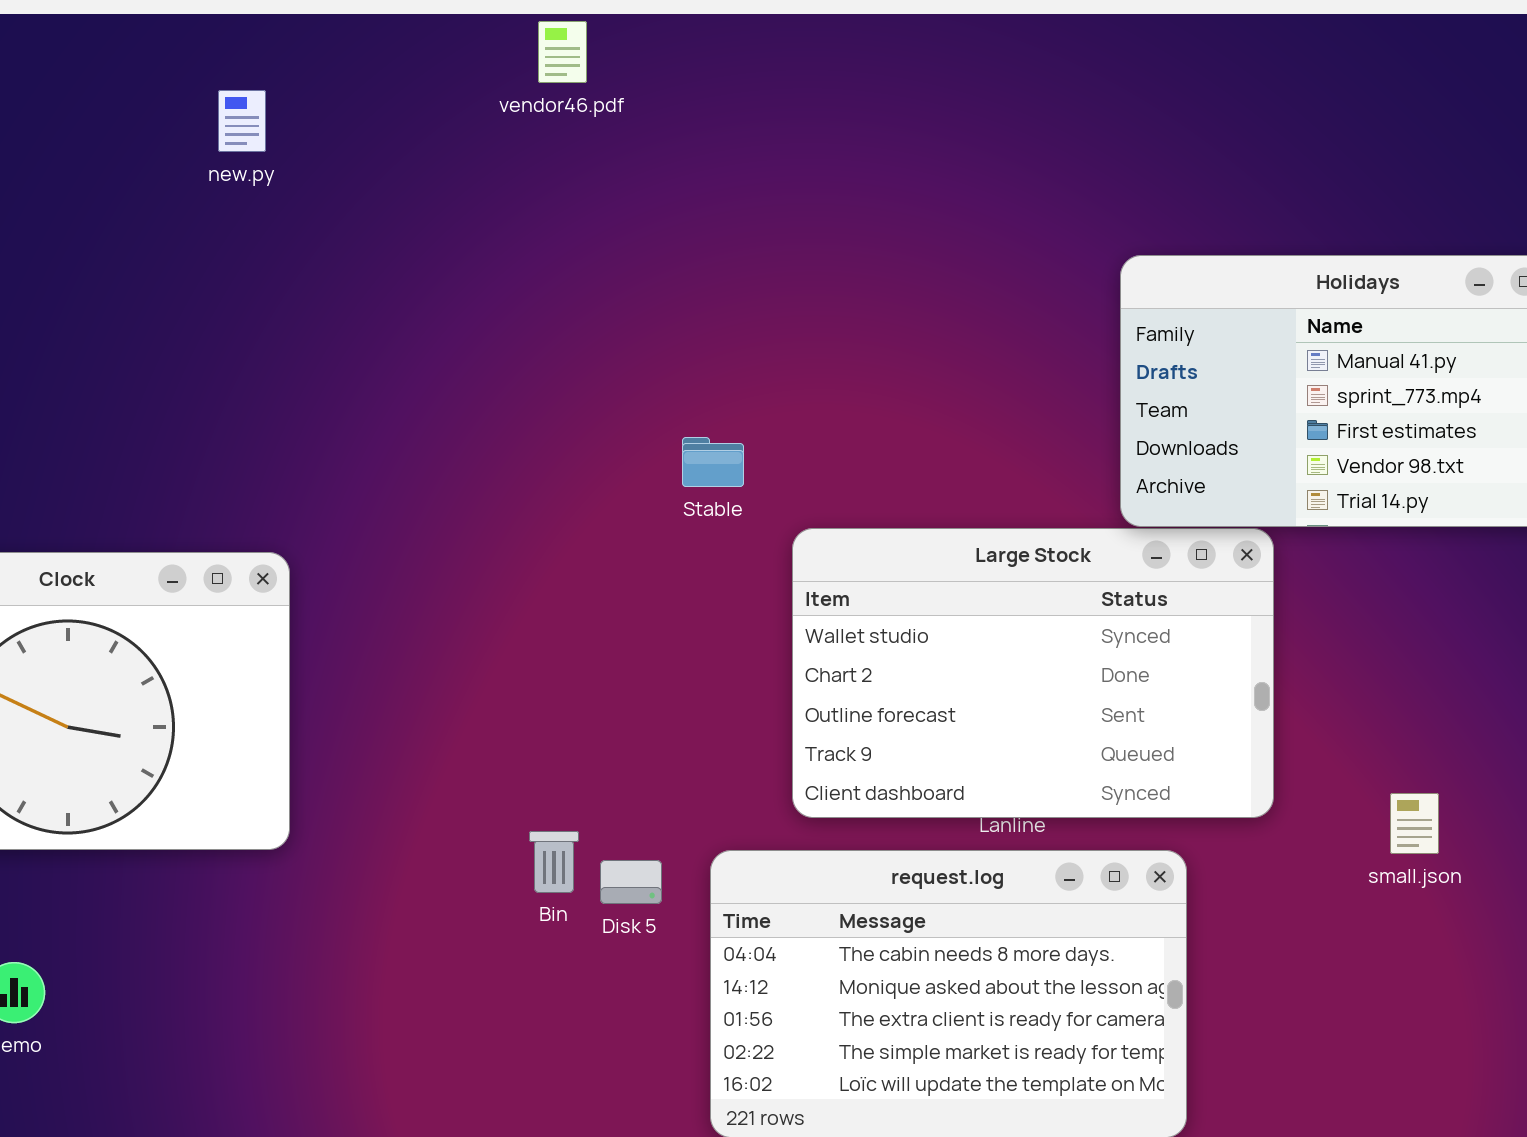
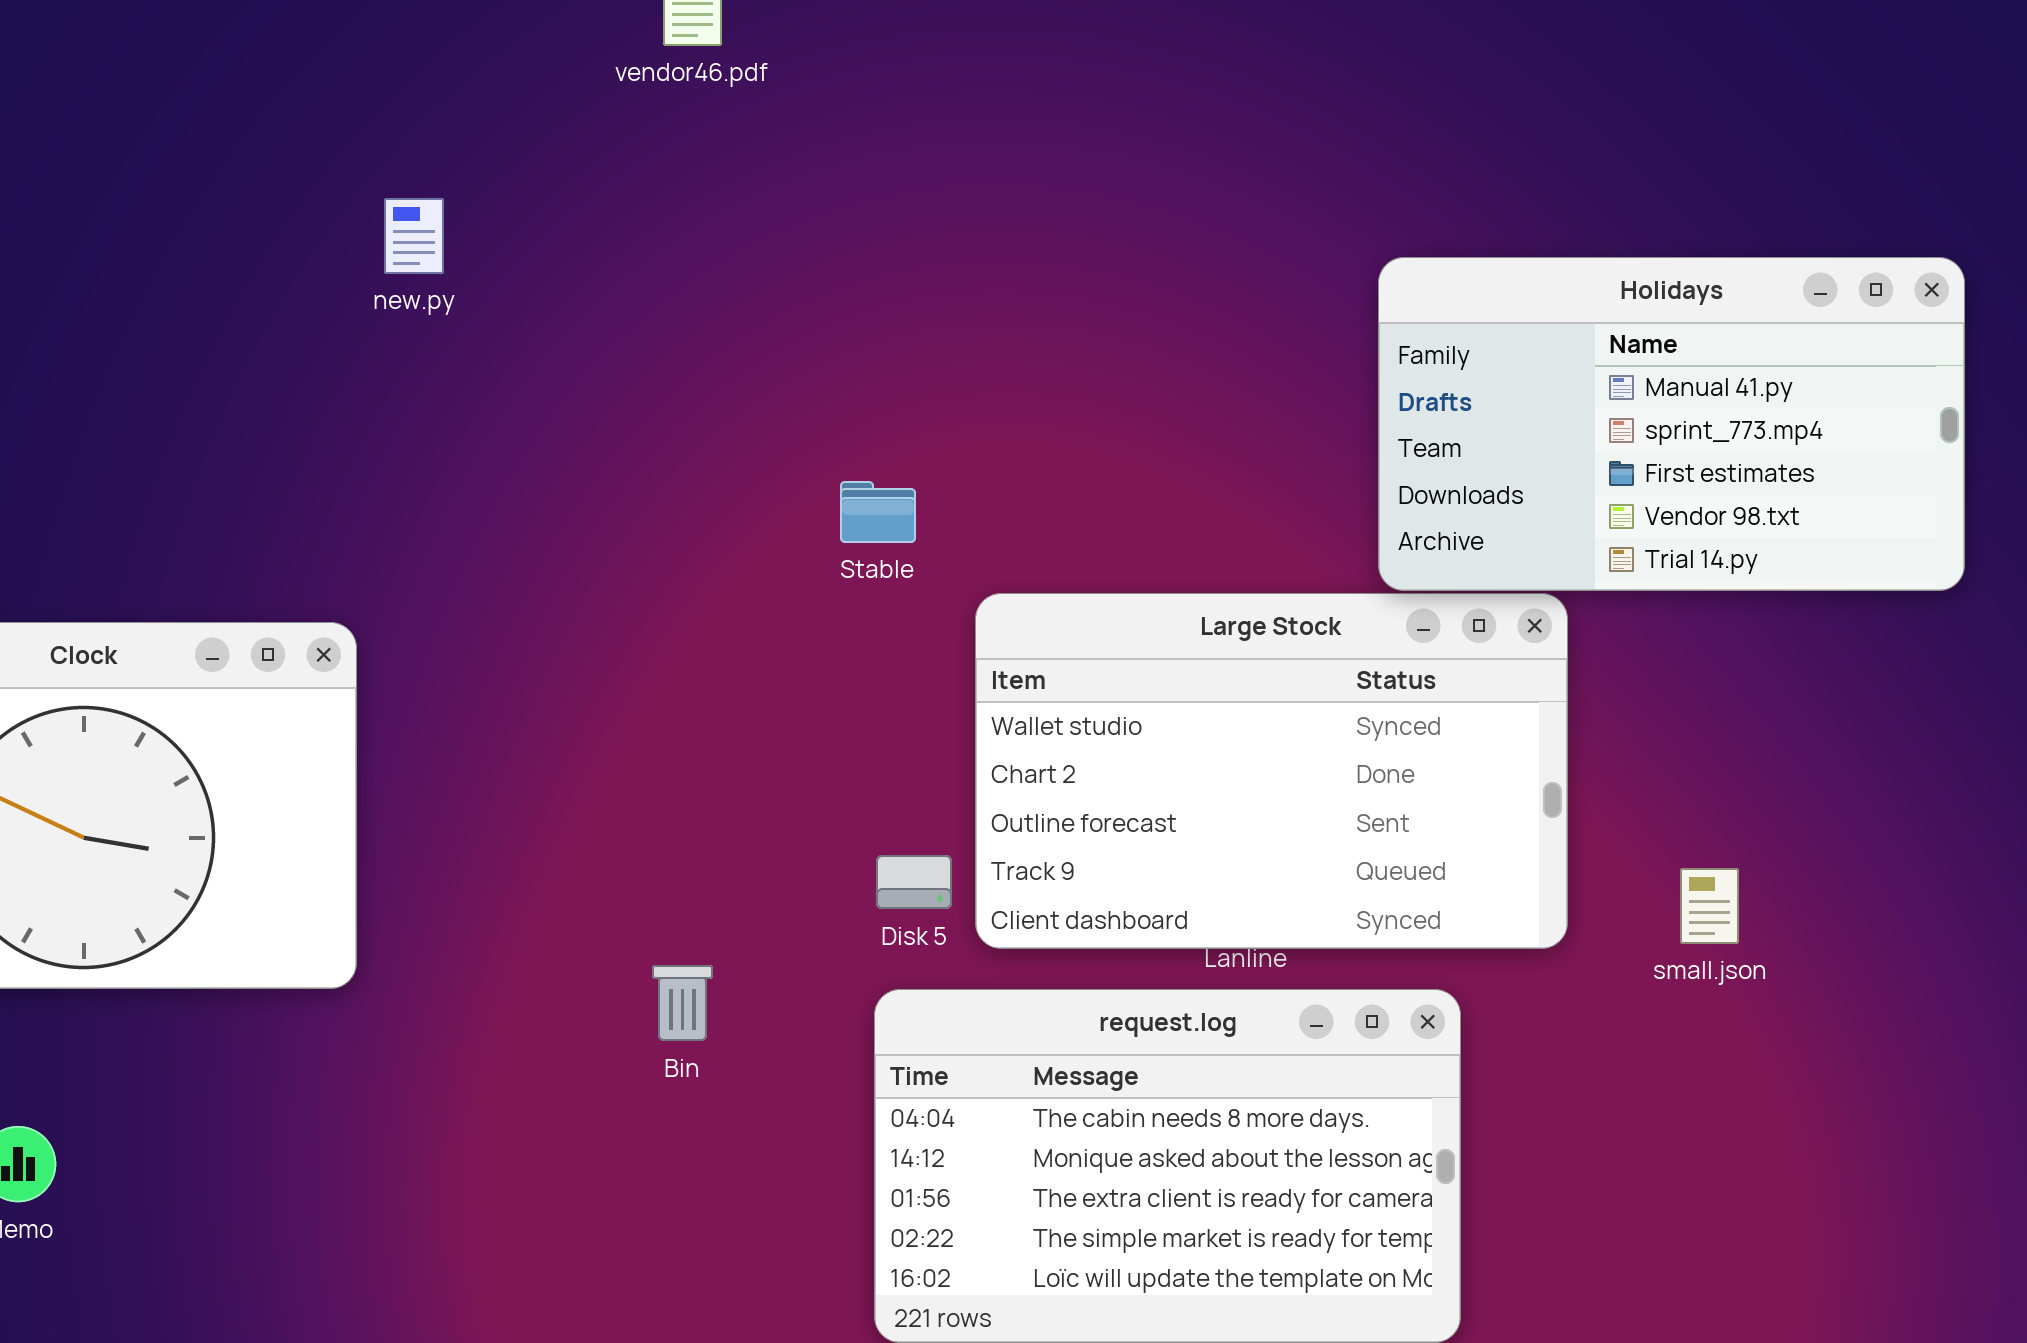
new.py: [218,90,266,152] -> [384,198,444,274], moved
small.json: [1390,793,1439,854] -> [1680,868,1739,944], moved
Disk 5: [600,860,662,904] -> [876,855,952,909], moved

